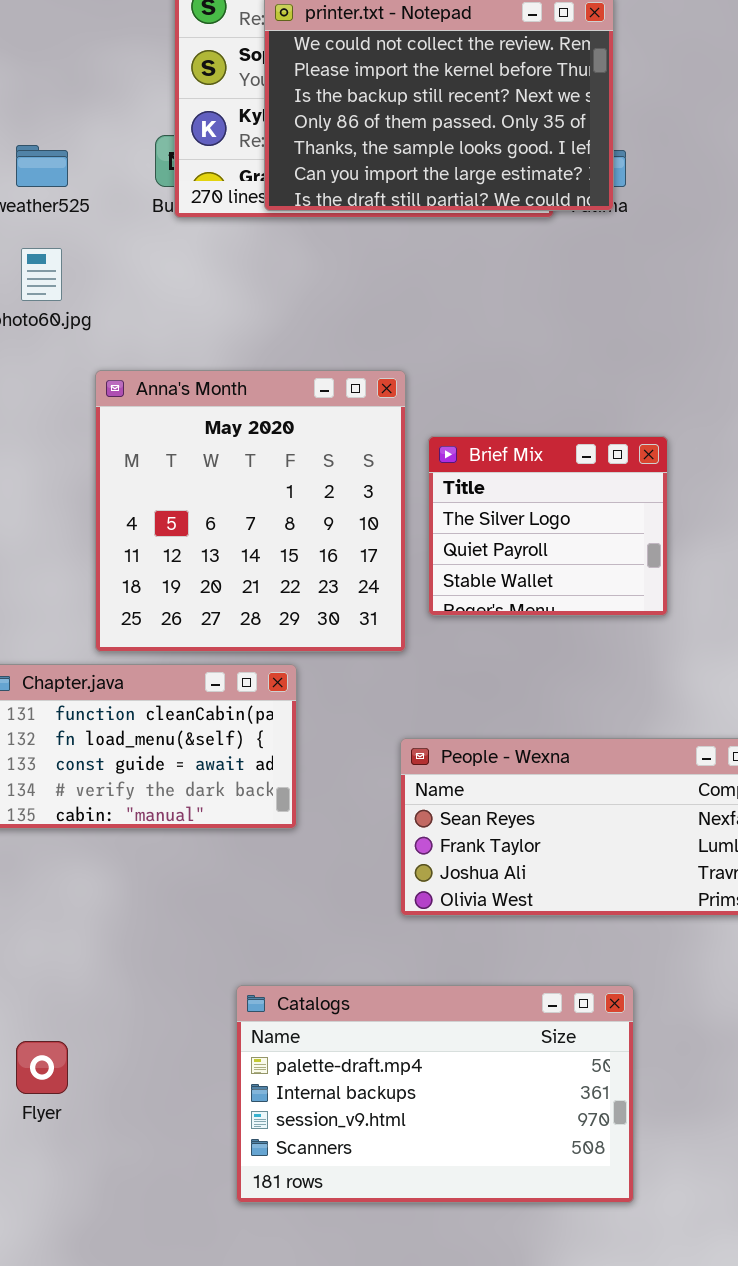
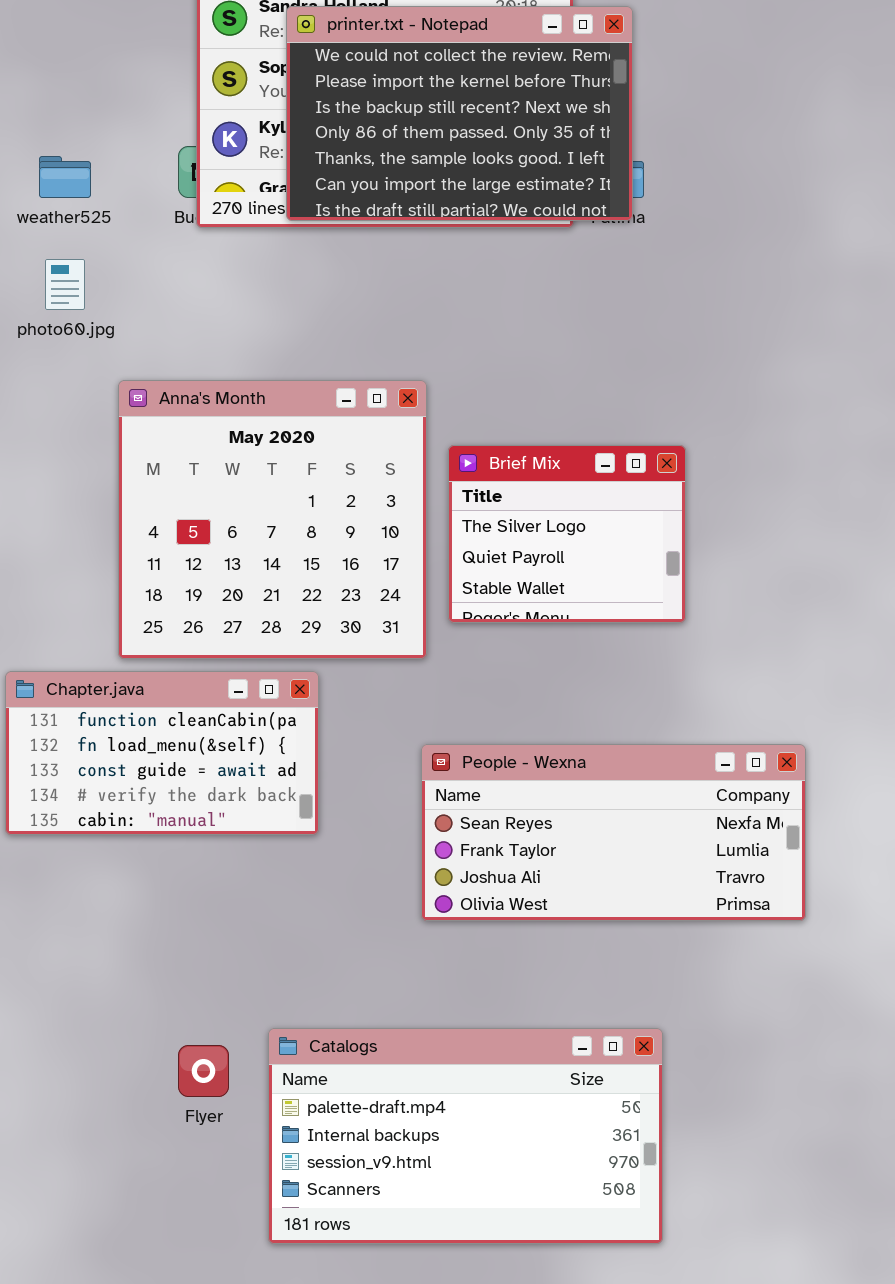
Catalogs: [236,985,634,1203] -> [268,1028,663,1244], moved
Flyer: [16,1041,68,1094] -> [178,1045,229,1097], moved

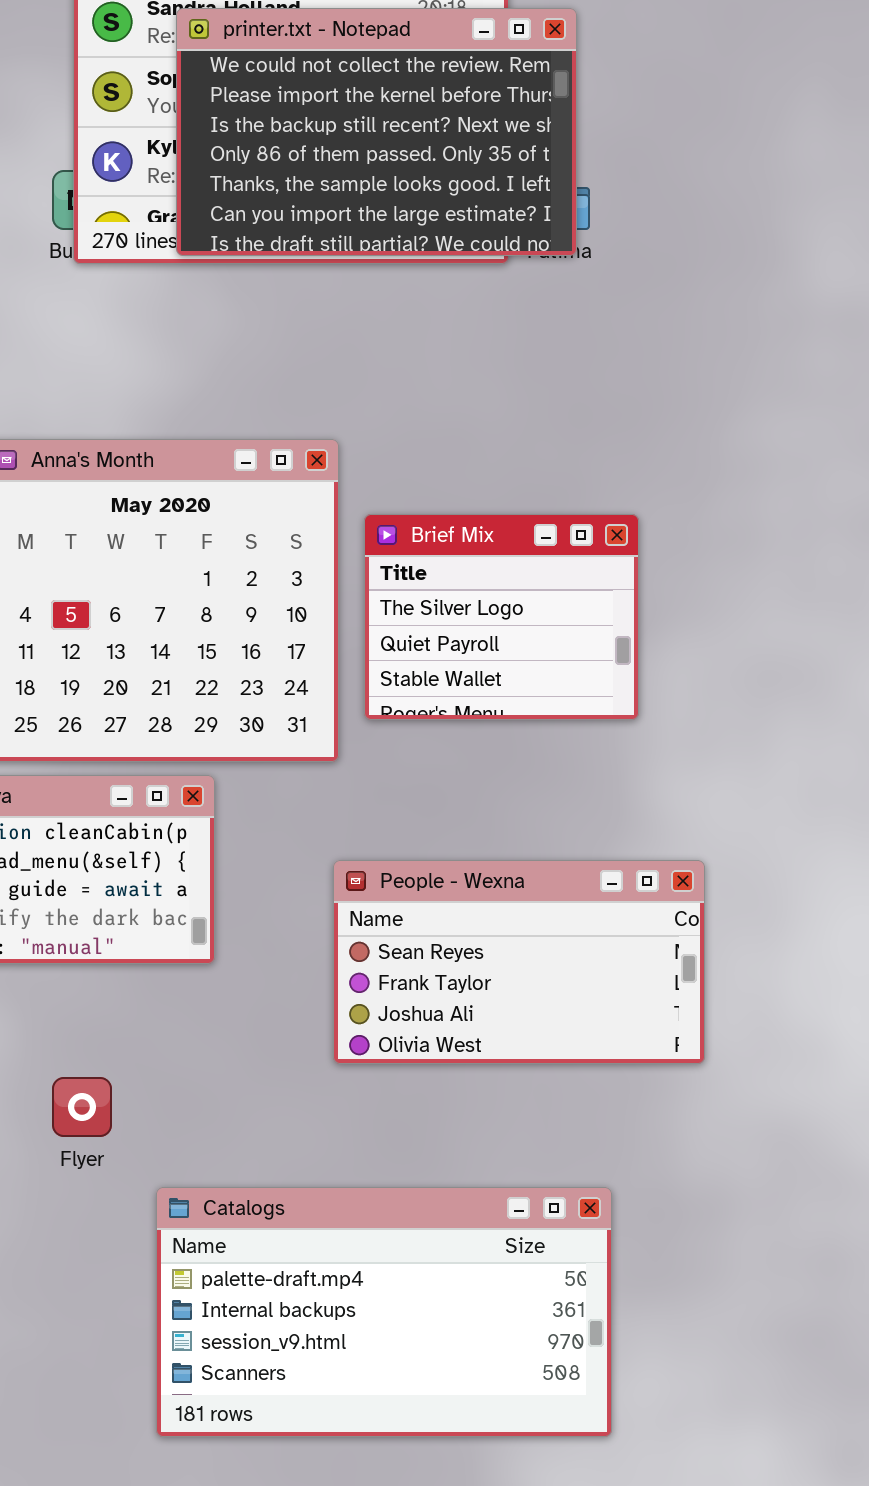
People - Wexna: [421,744,806,921] -> [333,860,705,1064], resized
Flyer: [178,1045,229,1097] -> [52,1077,112,1137], moved

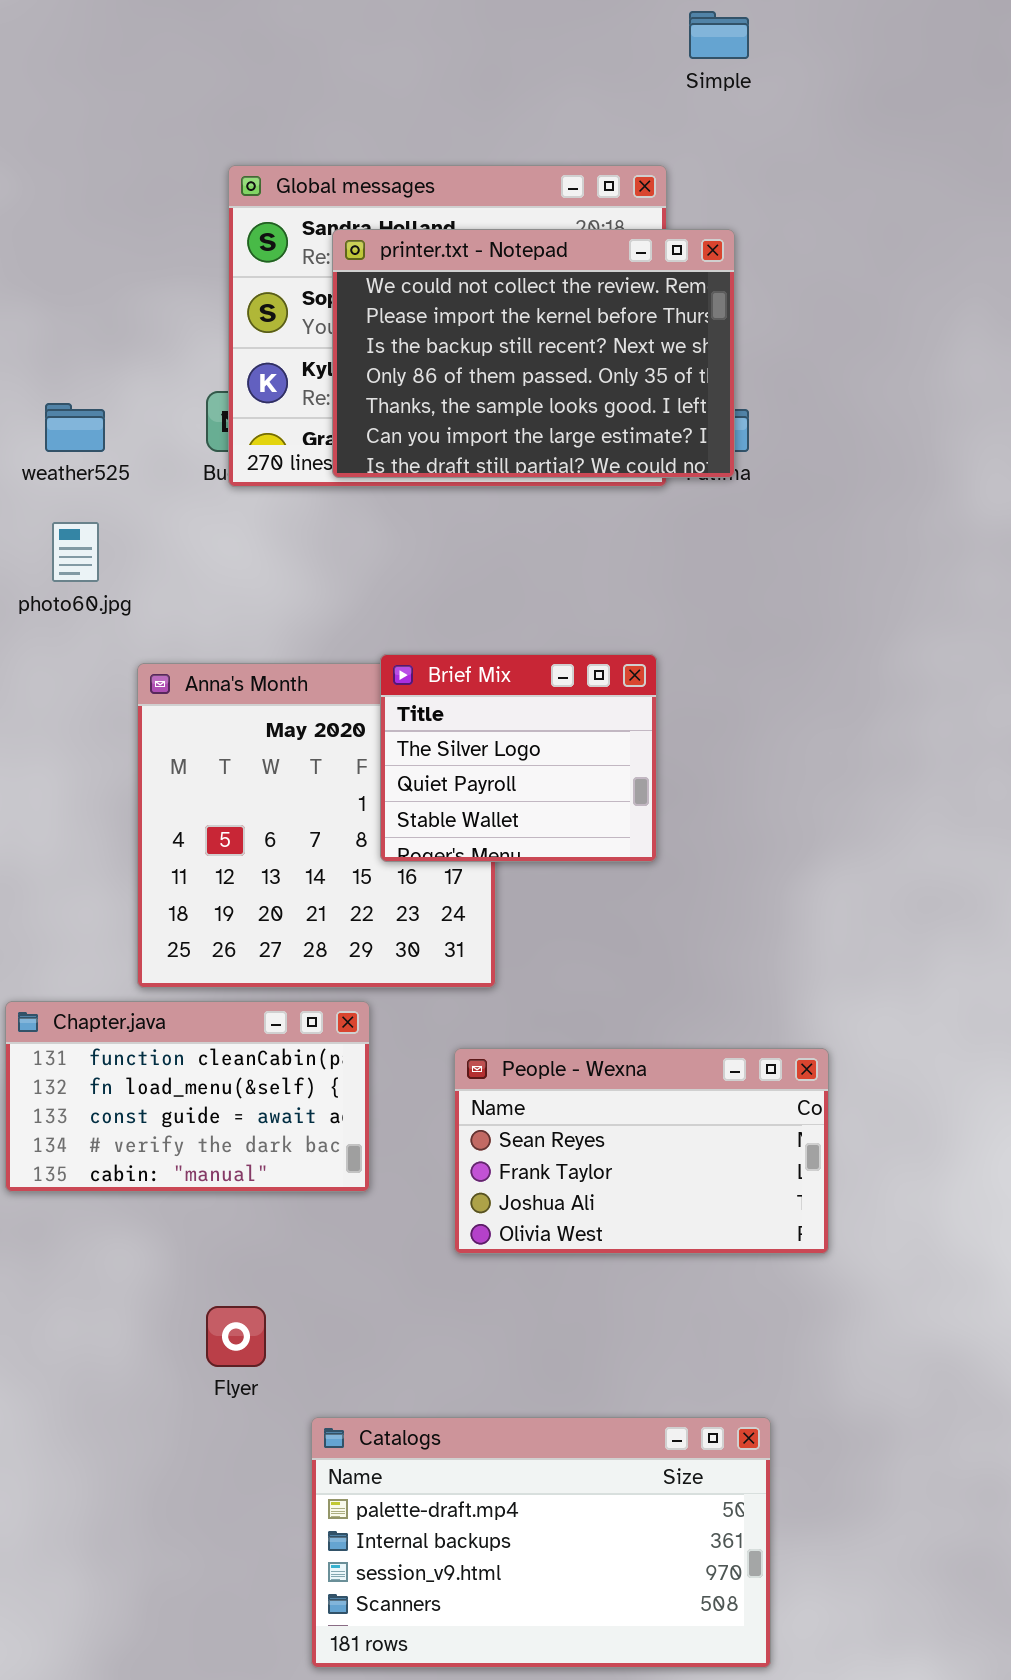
Brief Mix: [364,514,639,720] -> [380,654,657,862], moved
People - Wexna: [333,860,705,1064] -> [454,1048,829,1254], moved

